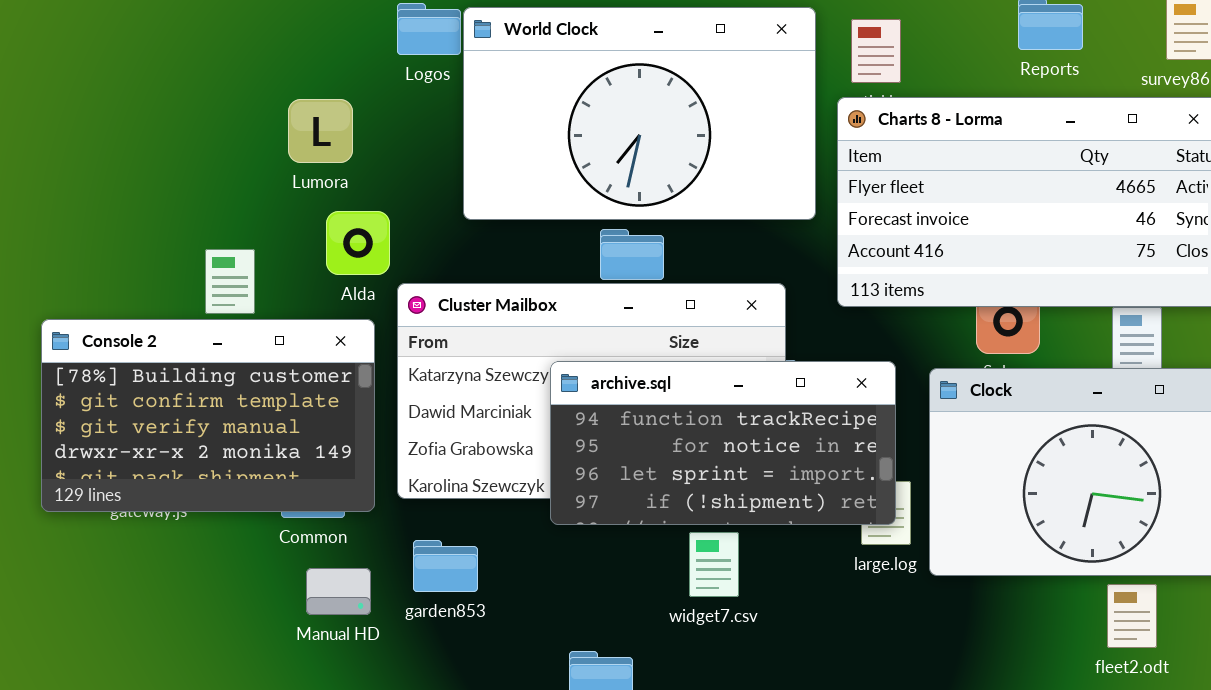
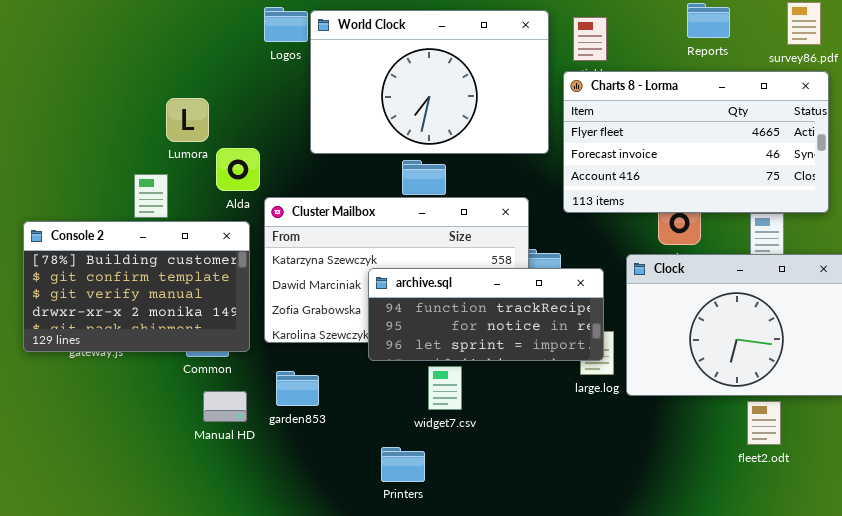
Lumora: [288,99,353,163] -> [166,98,209,142], moved
archive.sql: [550,361,896,525] -> [368,268,604,361], resized
widget7.csv: [689,532,739,597] -> [428,366,462,410], moved

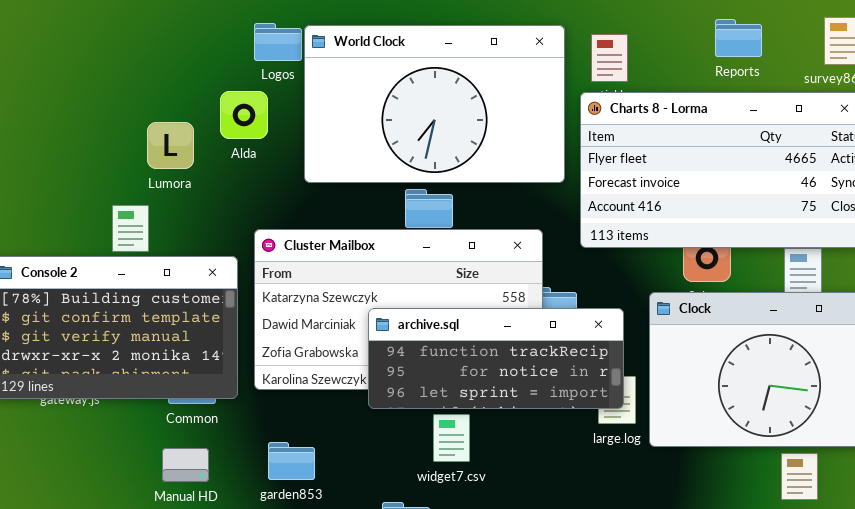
Alda: [216,148,260,191] -> [220,91,268,139], moved
garden853: [276,371,319,406] -> [268,442,315,480], moved
Manual HD: [203,391,247,422] -> [162,448,209,482], moved

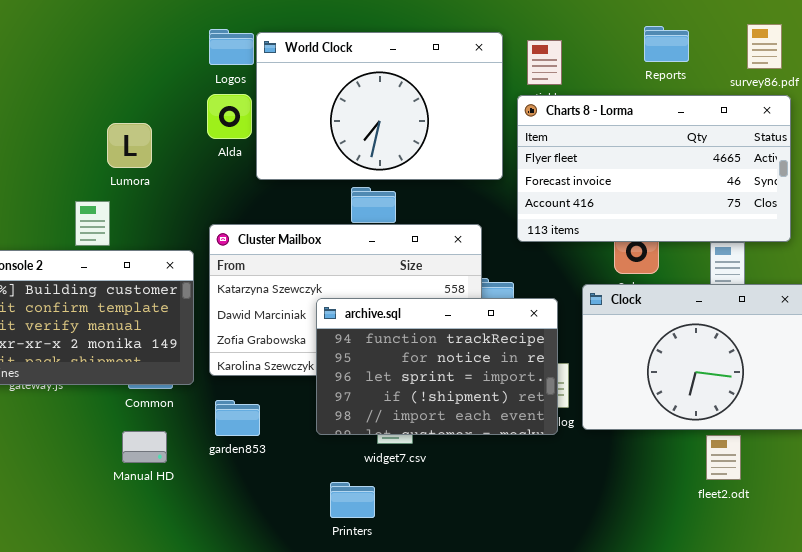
Alda: [220,91,268,139] -> [207,94,252,139], moved
archive.sql: [368,308,624,409] -> [316,298,558,435], resized
garden853: [268,442,315,480] -> [215,400,260,436], moved

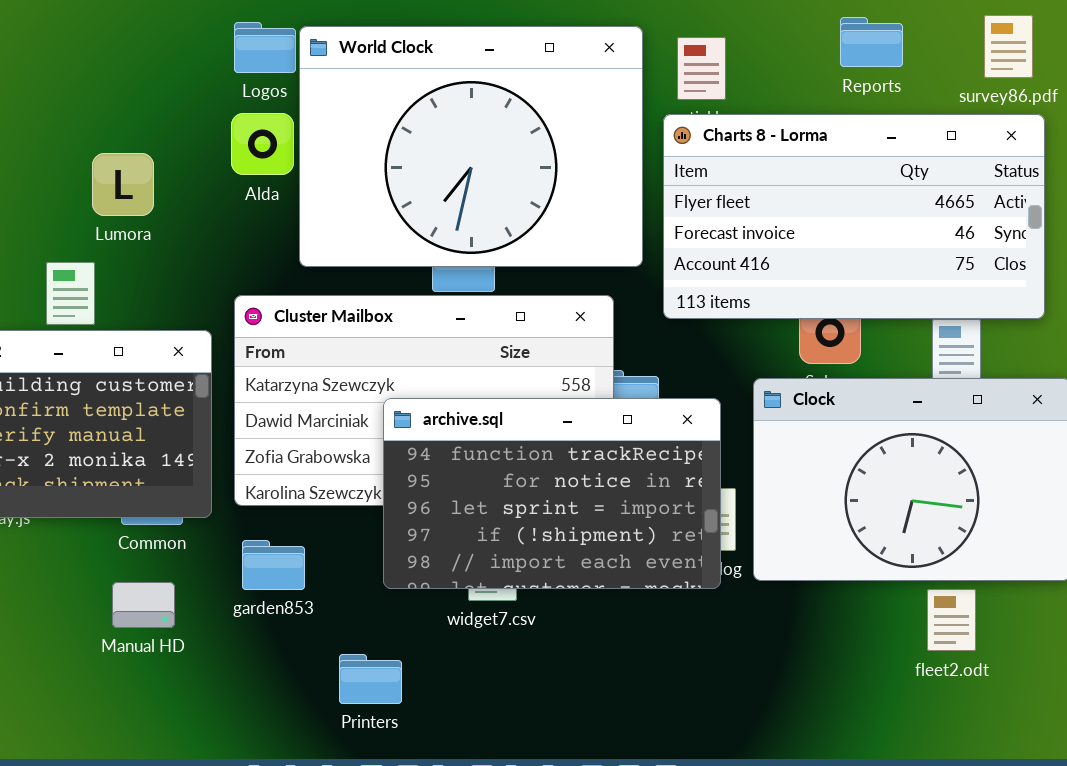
World Clock: [256,32,503,180] -> [299,26,643,267], resized
Printers: [330,482,375,518] -> [339,654,402,704], moved

